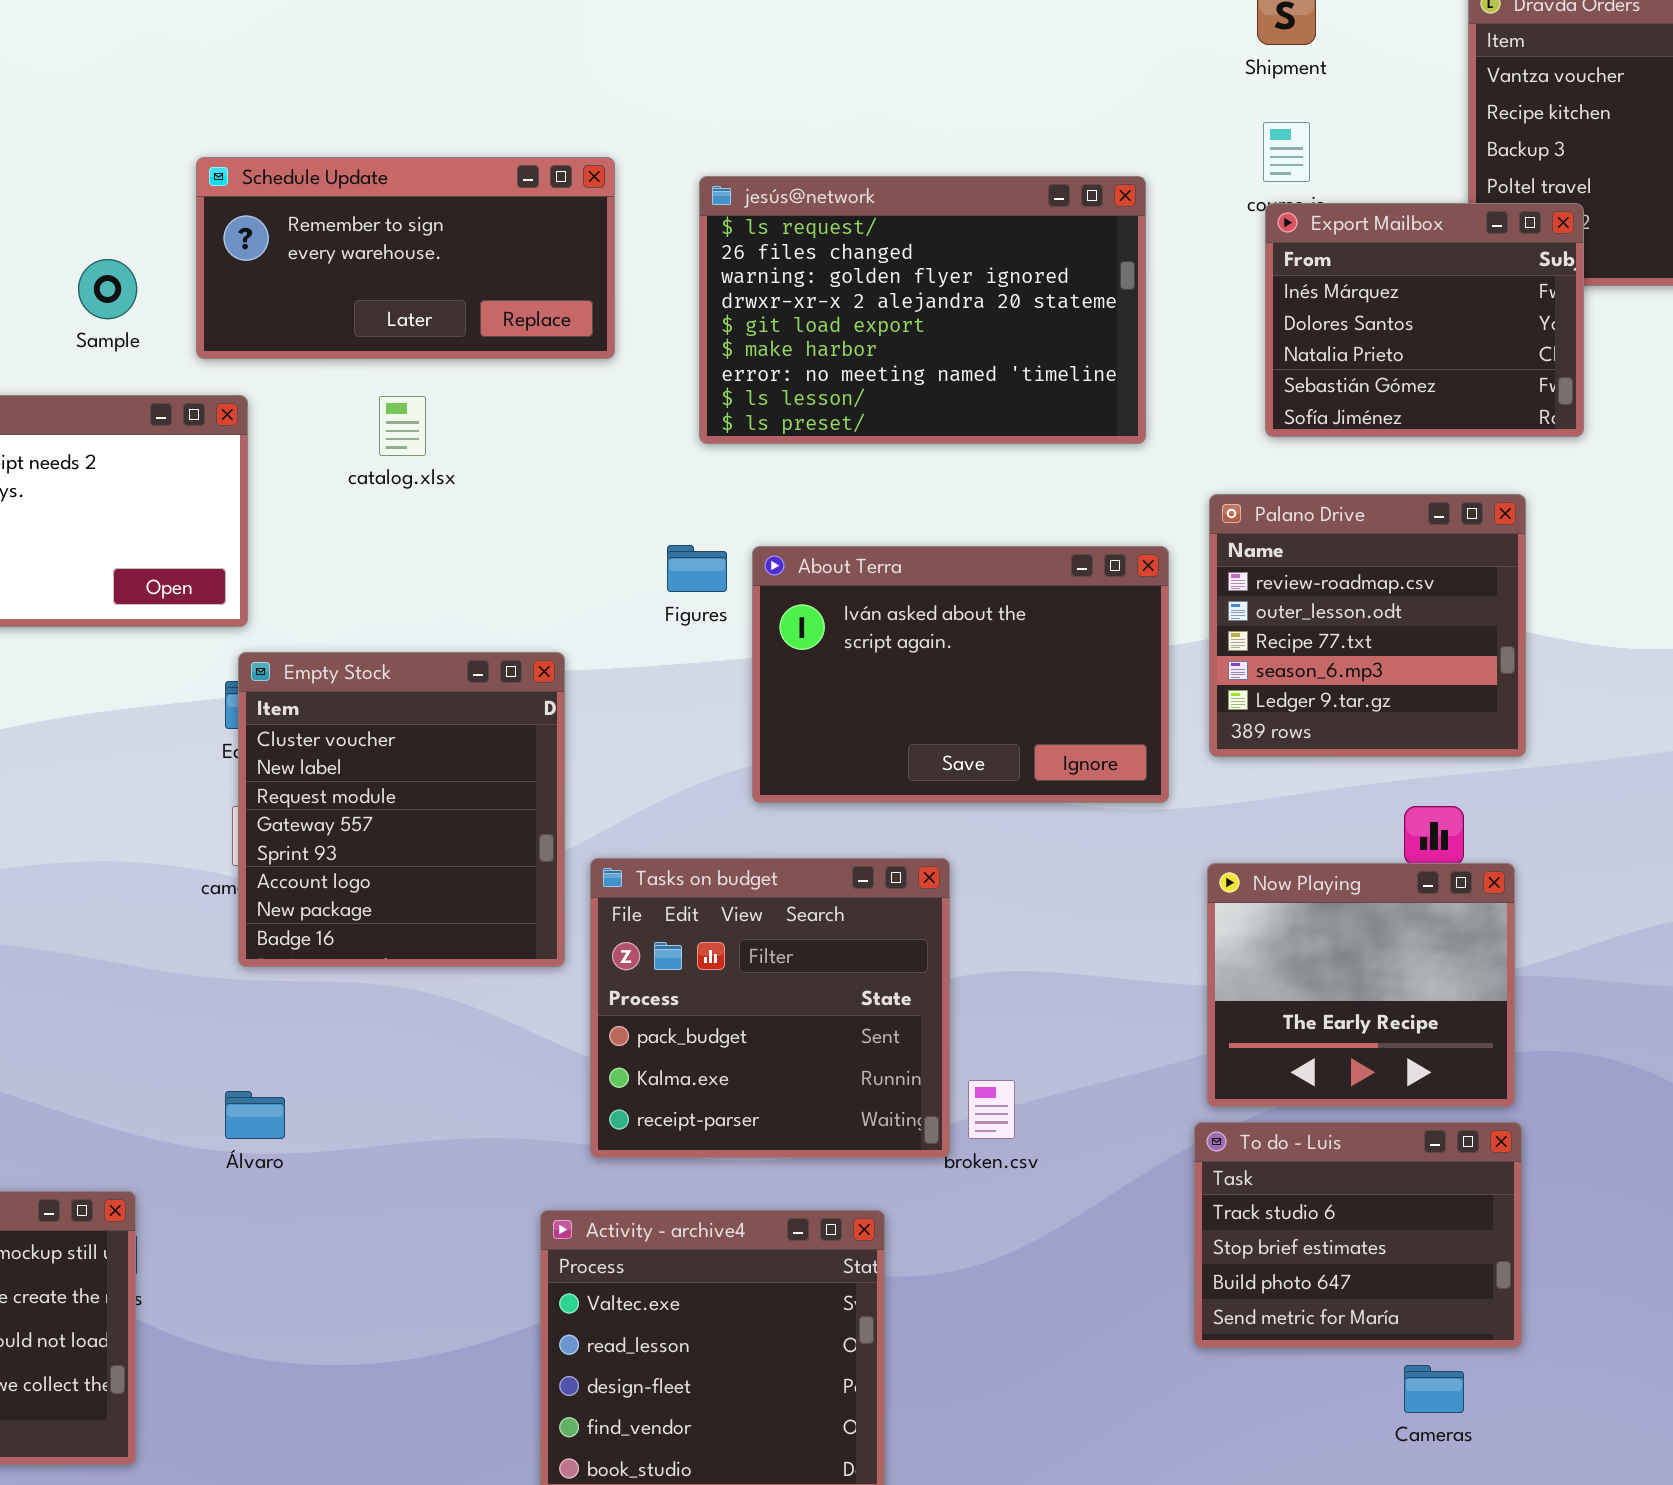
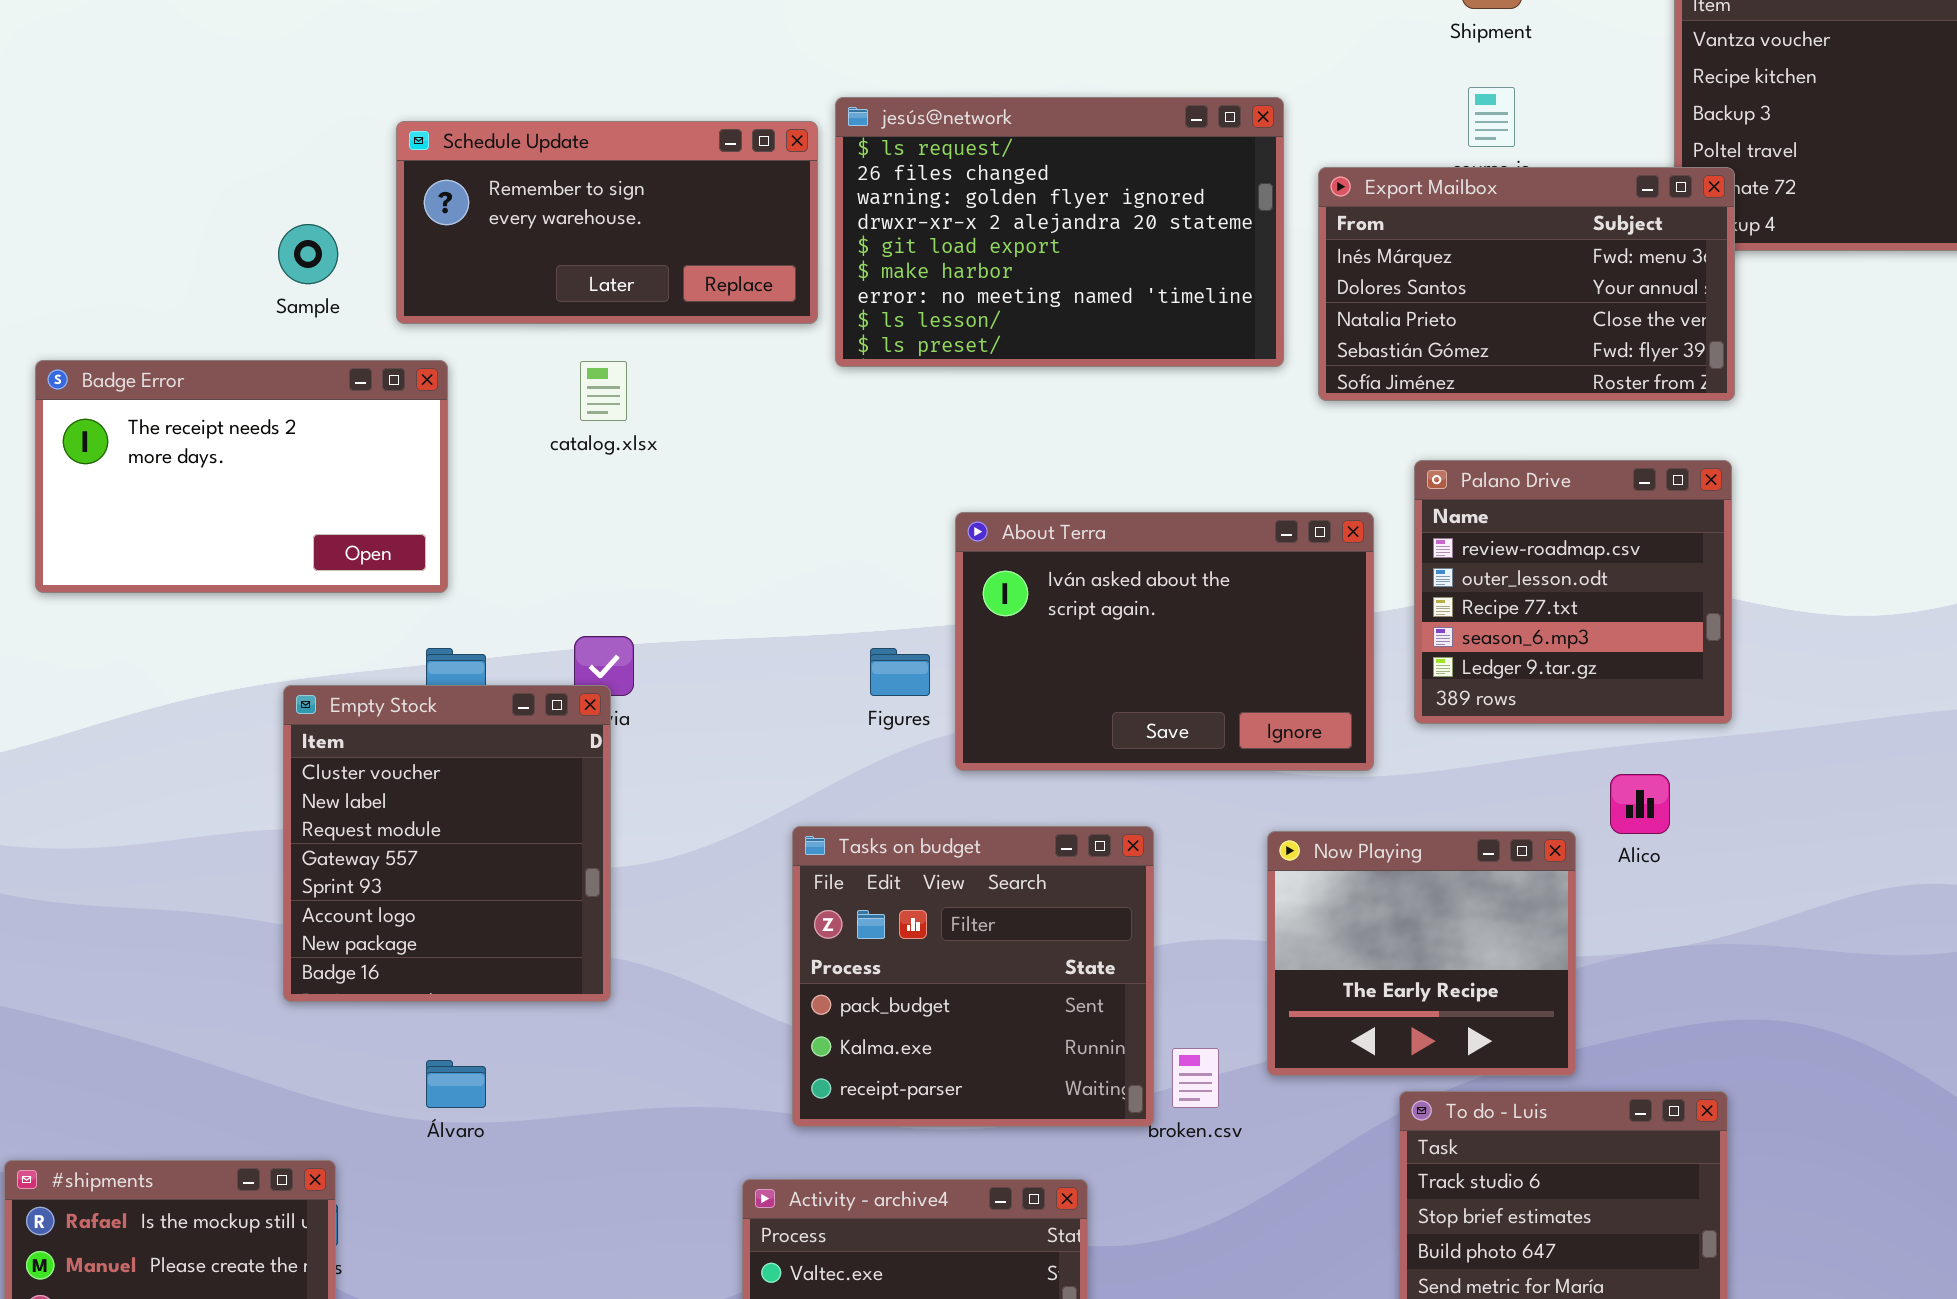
jesús@network: [699,176,1146,444] -> [835,97,1284,367], moved
Export Mailbox: [1265,203,1584,437] -> [1318,167,1735,401], moved, resized
Figures: [667,545,727,592] -> [870,648,930,696], moved
Empty Stock: [238,652,565,967] -> [283,685,611,1002], moved
Now Playing: [1207,863,1515,1107] -> [1267,831,1576,1076], moved

